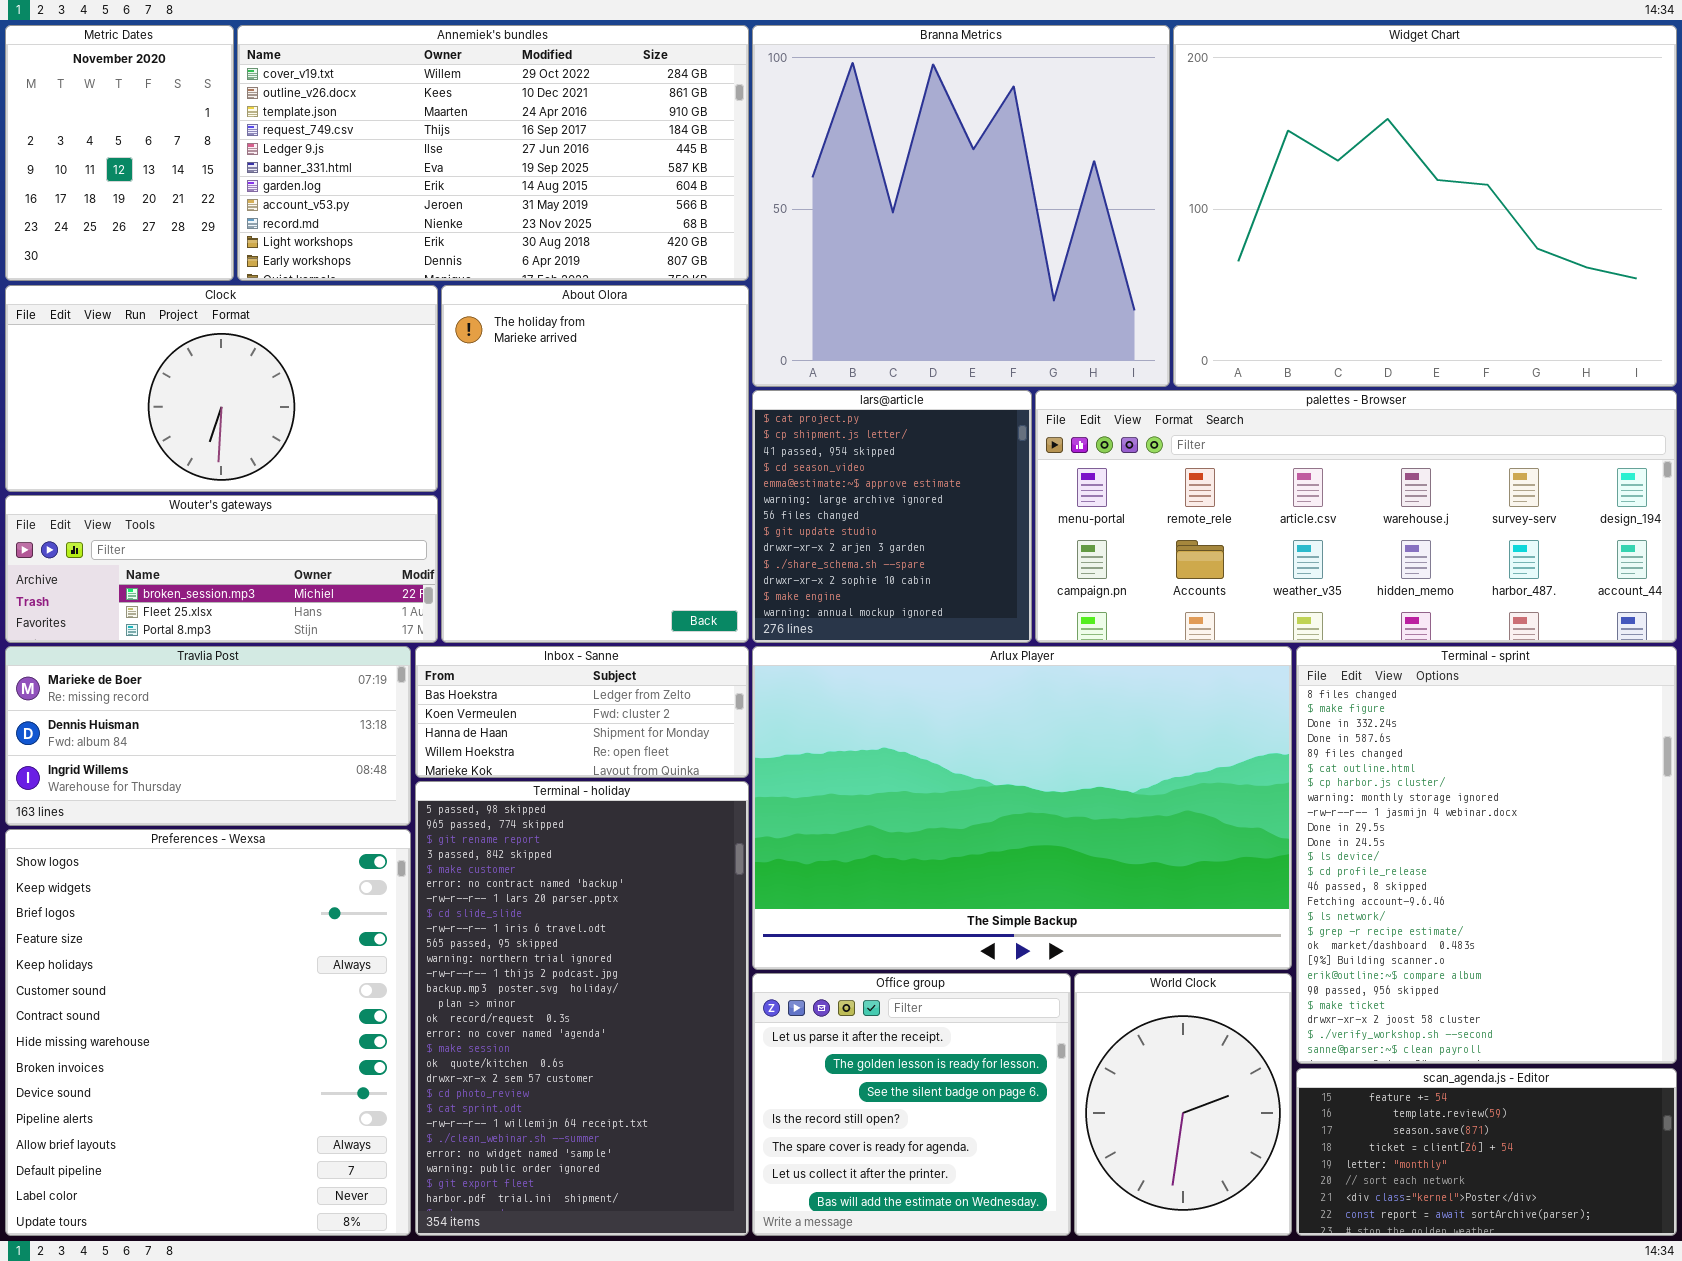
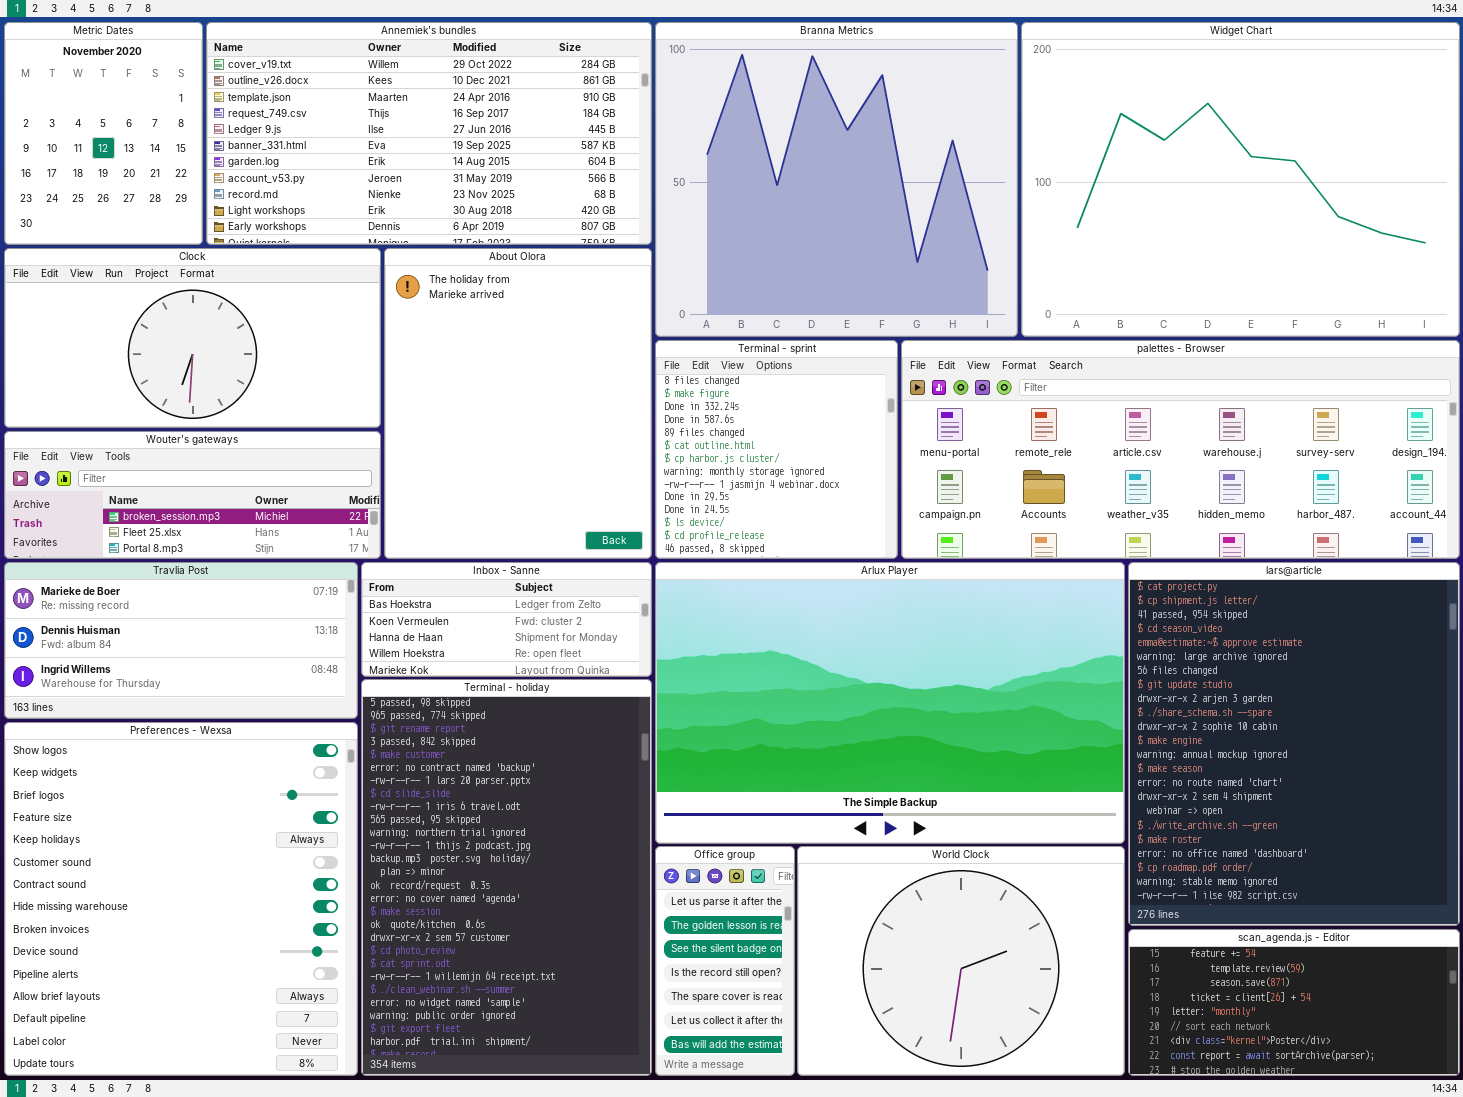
lars@article: [752,390,1032,643] -> [1128,562,1460,926], moved, resized
Terminal - sprint: [1296,646,1677,1064] -> [655,340,898,559], moved, resized
Office group: [752,973,1071,1236] -> [655,846,795,1076], resized
World Clock: [1074,973,1292,1236] -> [797,846,1125,1076], resized

